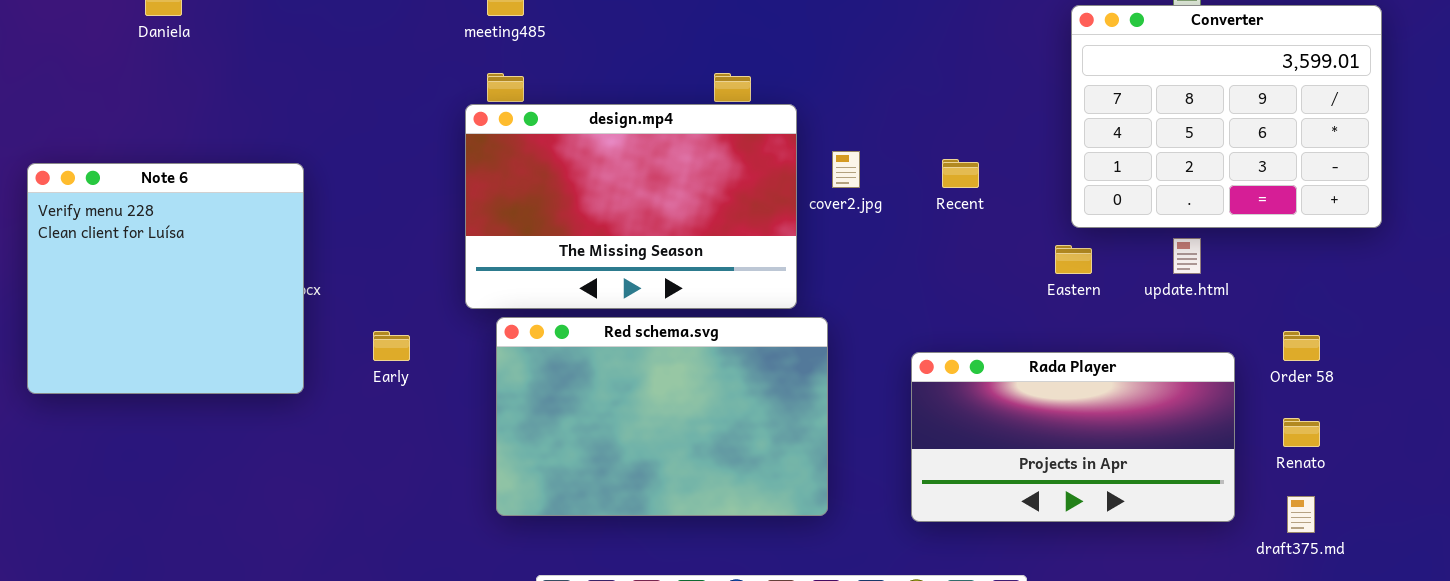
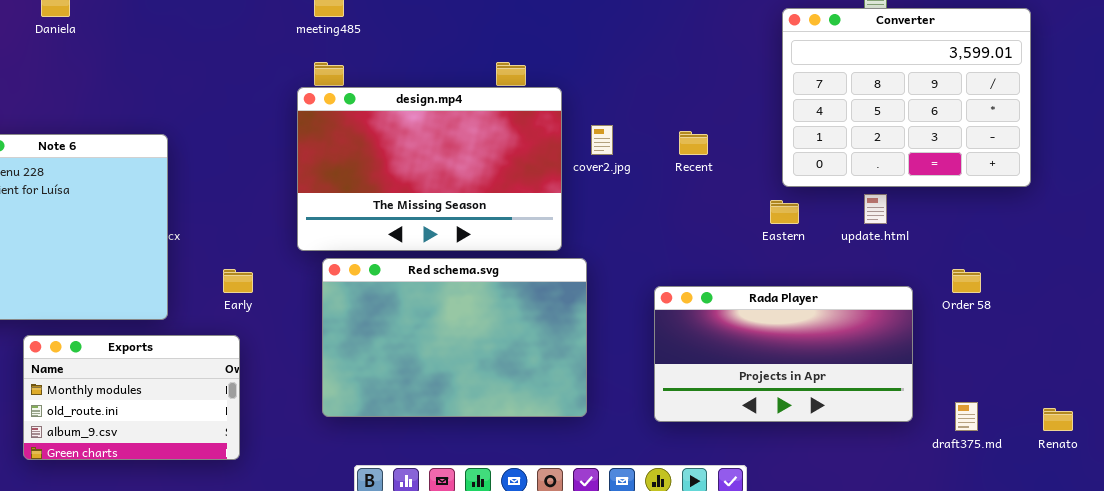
Exports: none -> [23,335,240,460], opened
Renato: [1283,418,1320,447] -> [1043,408,1073,431], moved

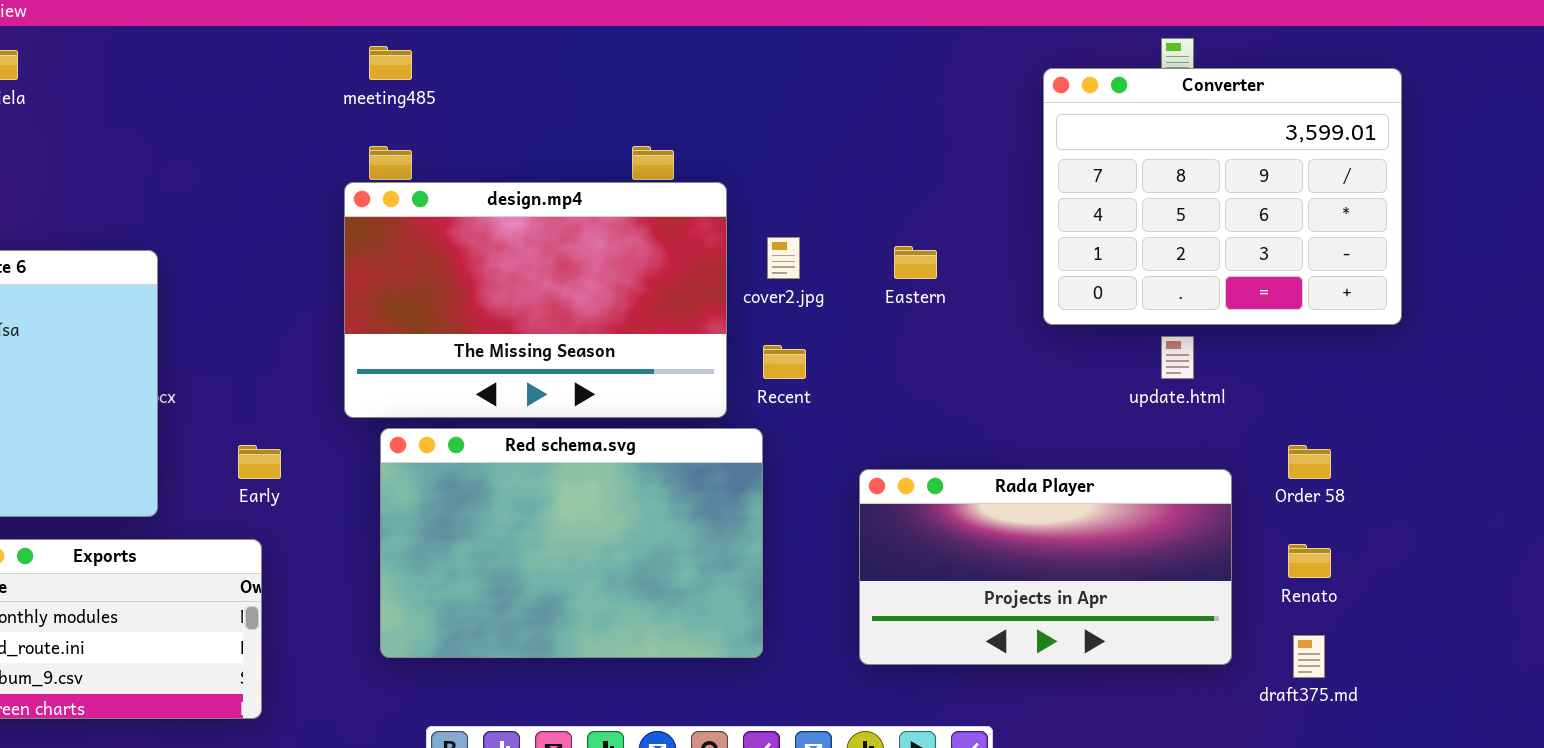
Recent: [679,131,708,155] -> [763,345,806,379], moved
Eastern: [770,200,799,224] -> [894,246,937,279], moved
Renato: [1043,408,1073,431] -> [1288,544,1331,578], moved

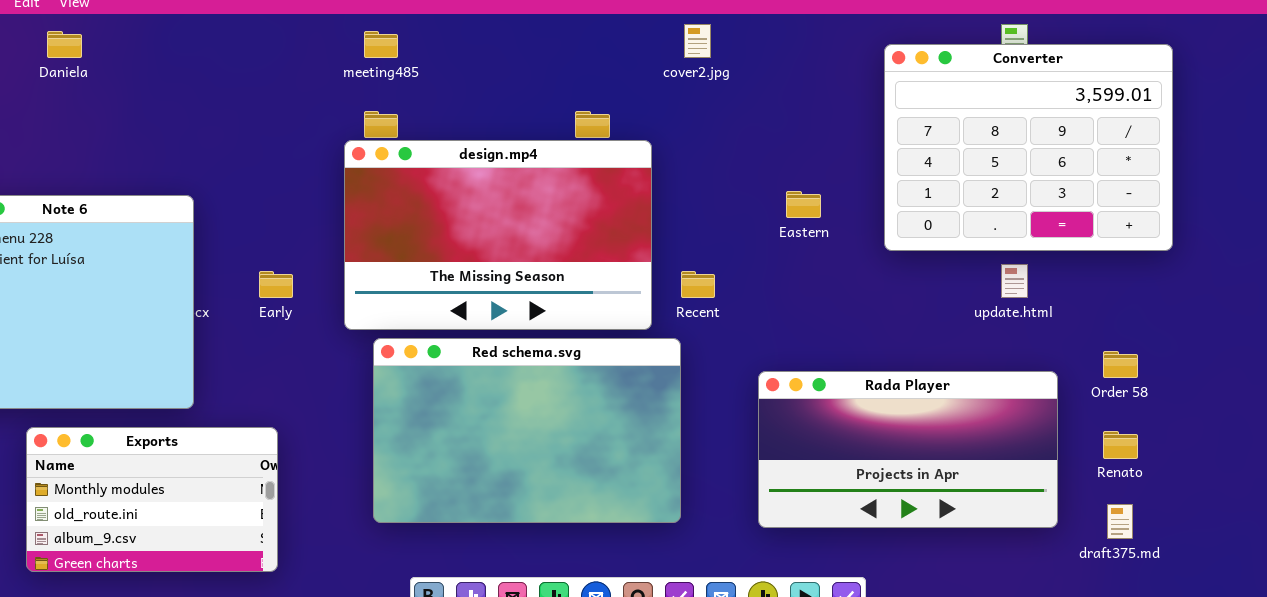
Converter: [1043,68,1402,325] -> [884,44,1173,251], moved
cover2.jpg: [767,237,800,279] -> [684,24,711,58], moved
Early: [238,445,281,479] -> [259,271,293,298], moved

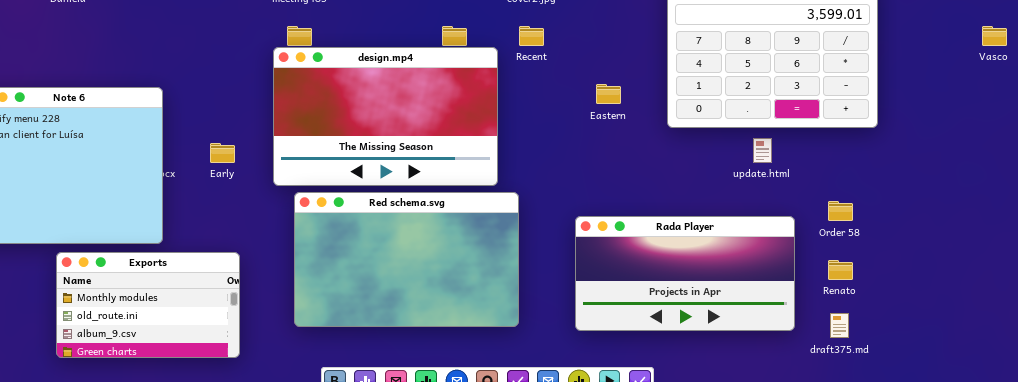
Recent: [681,271,715,298] -> [519,26,544,46], moved
Exports: [26,427,278,572] -> [56,252,240,358], moved

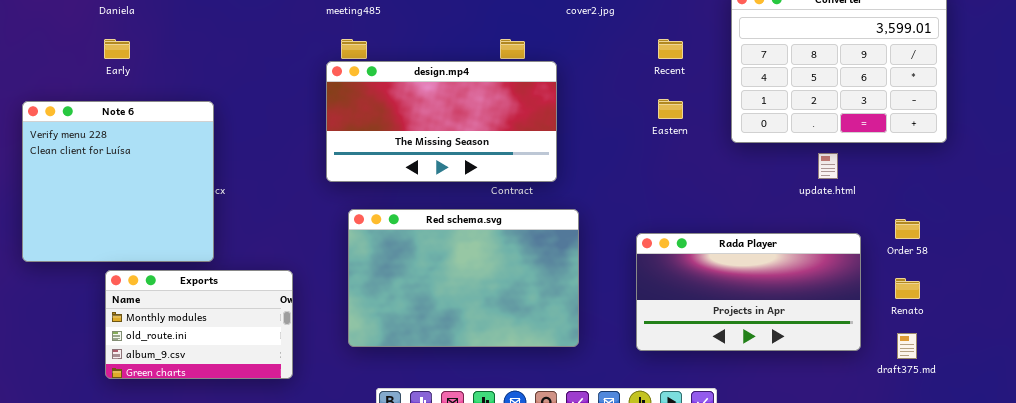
Recent: [519,26,544,46] -> [658,39,683,59], moved
design.mp4: [273,47,498,186] -> [326,61,557,182], resized
Early: [210,143,235,163] -> [104,39,130,59], moved

